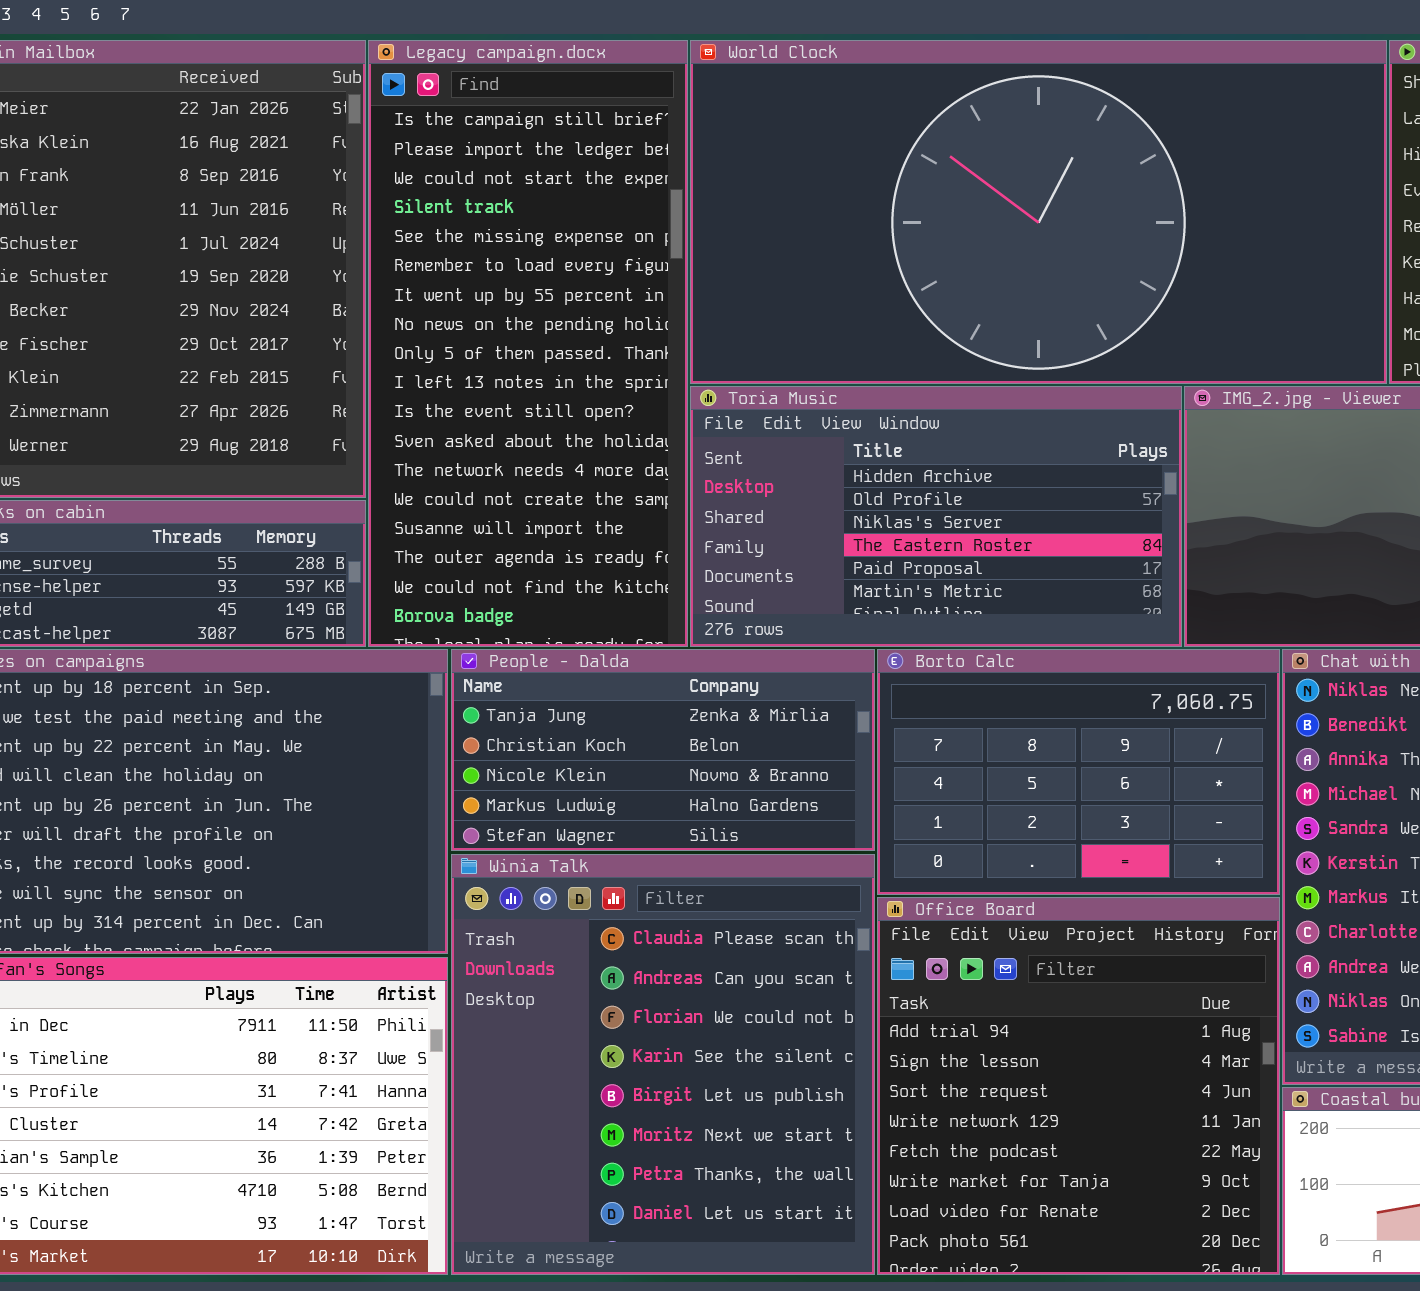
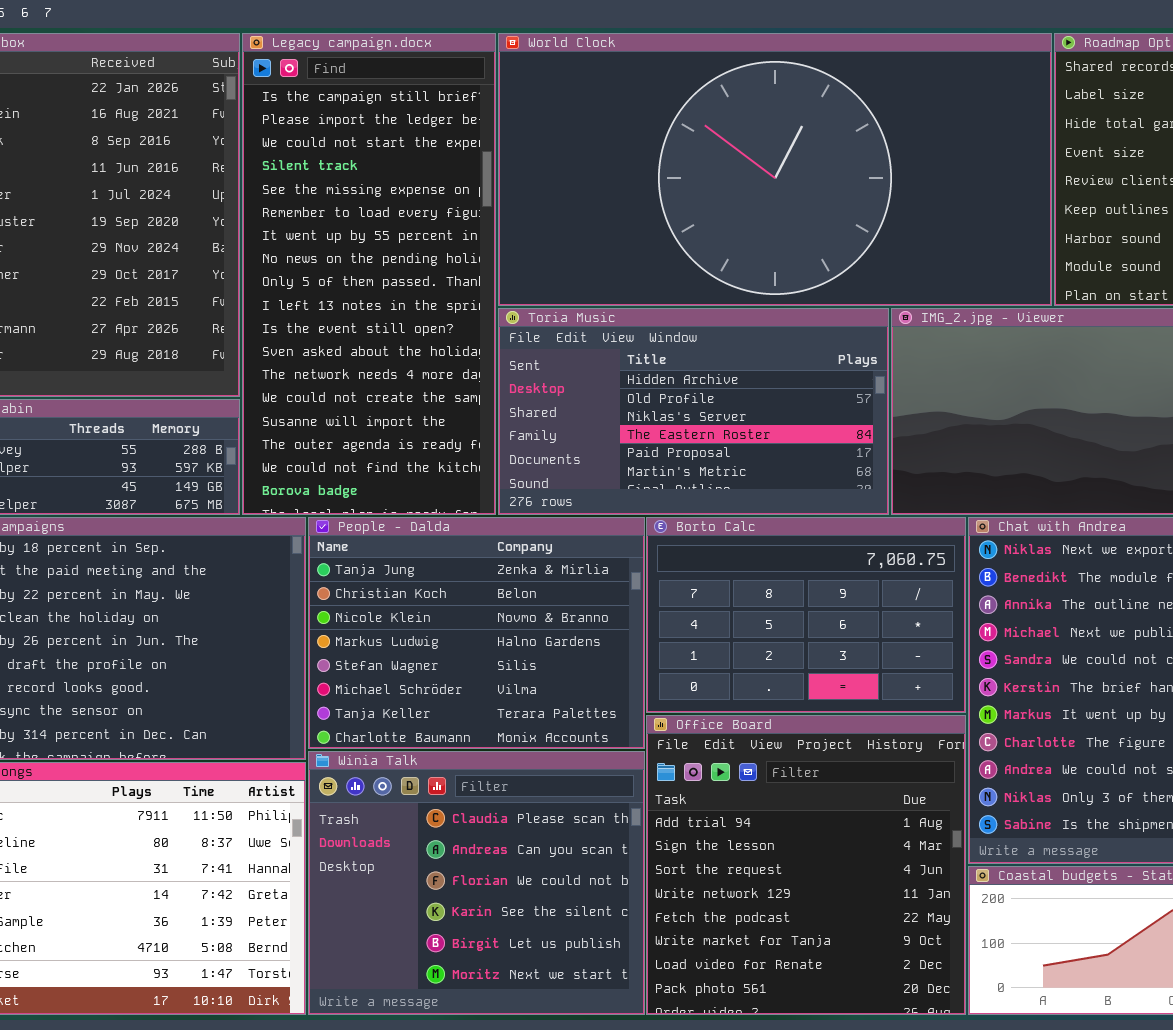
People - Dalda: [451,649,875,851] -> [308,517,645,749], resized
Winia Talk: [451,854,875,1275] -> [308,751,645,1015], resized

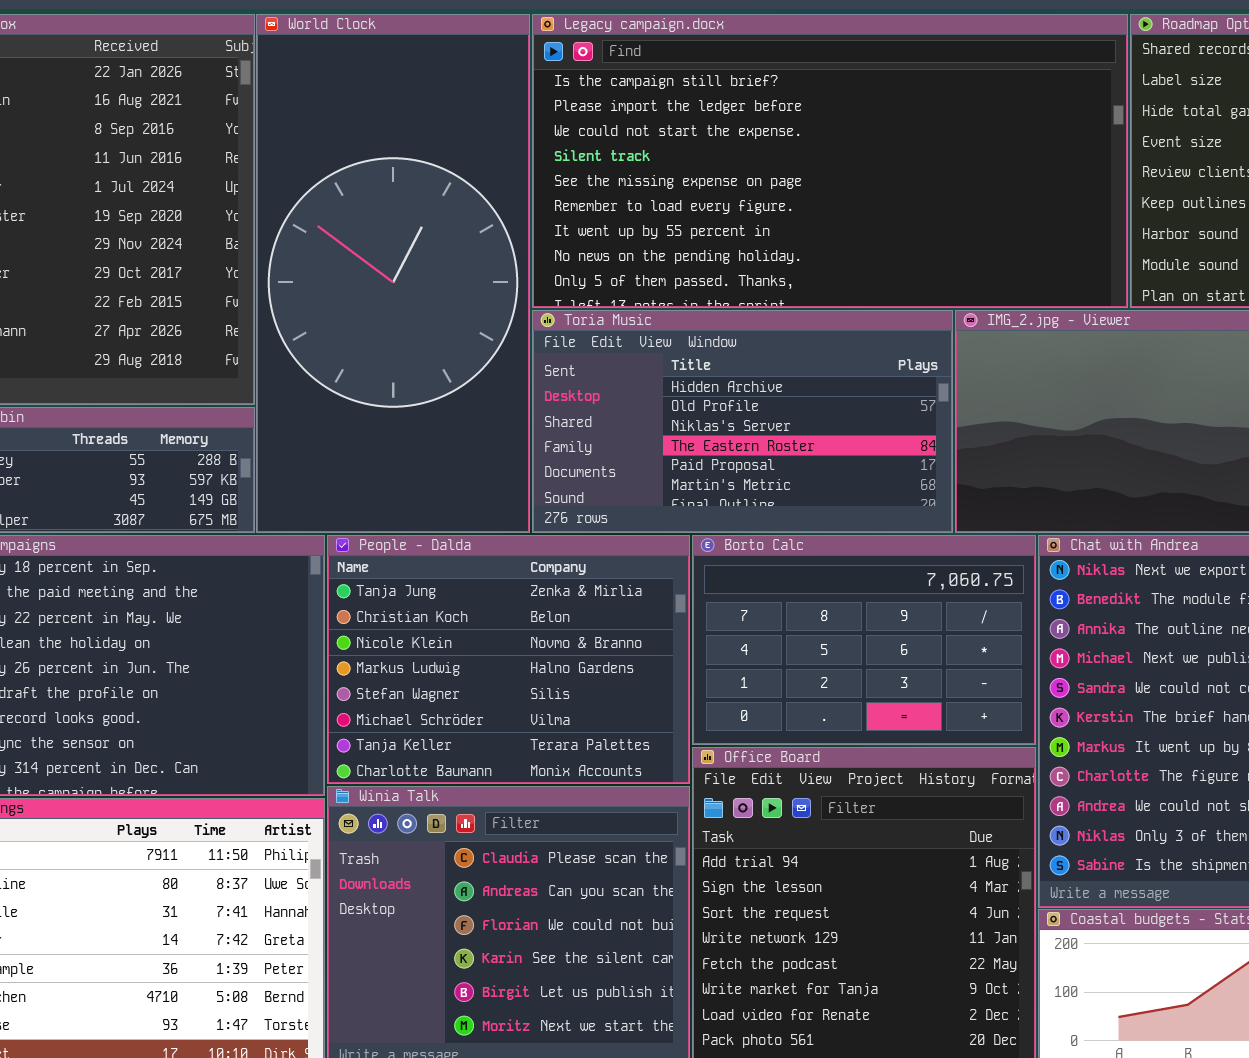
Legacy campaign.docx: [242,33,496,515] -> [532,14,1128,308], moved, resized
World Clock: [498,33,1052,306] -> [256,14,530,533], moved, resized

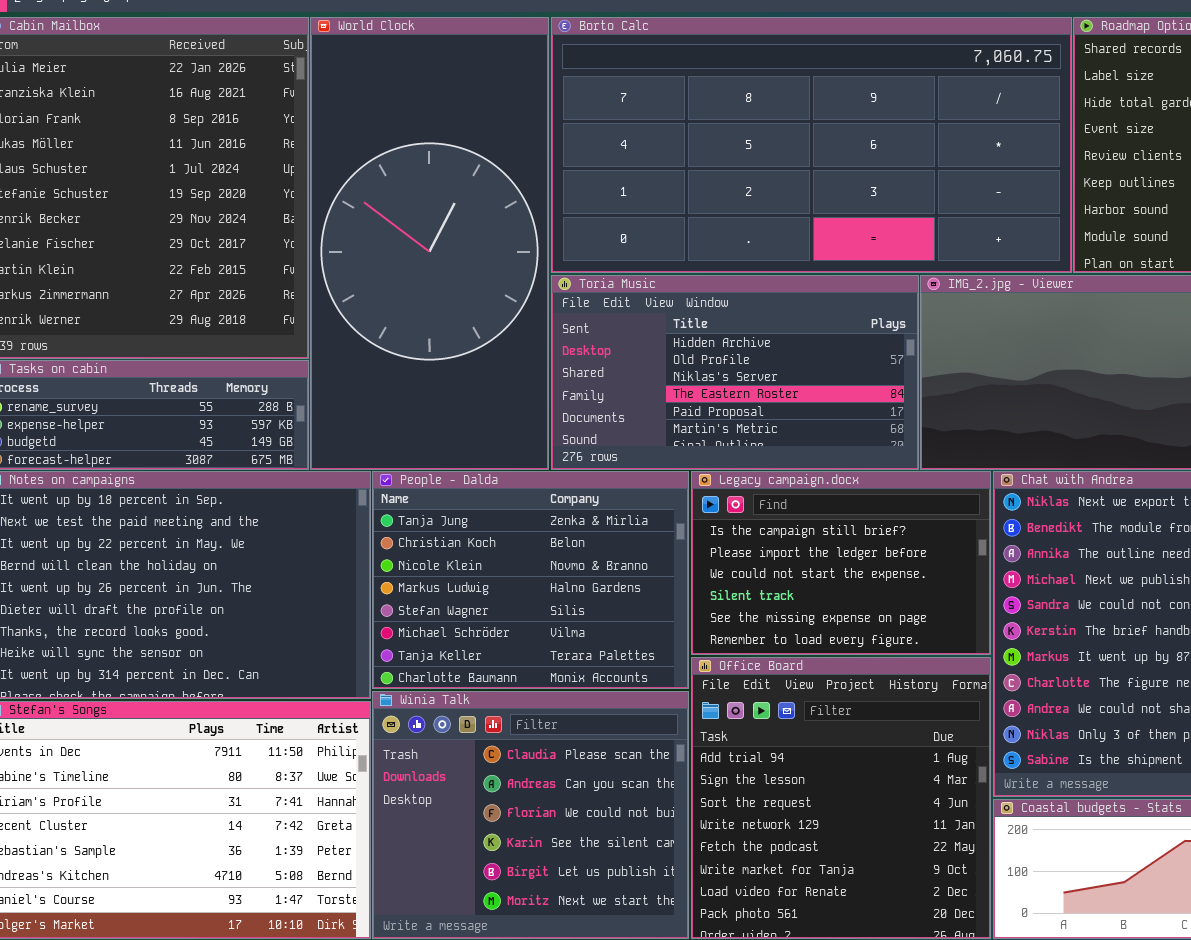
Legacy campaign.docx: [532,14,1128,308] -> [691,471,991,655], moved, resized
Borto Calc: [692,535,1036,745] -> [551,17,1072,273], moved, resized

